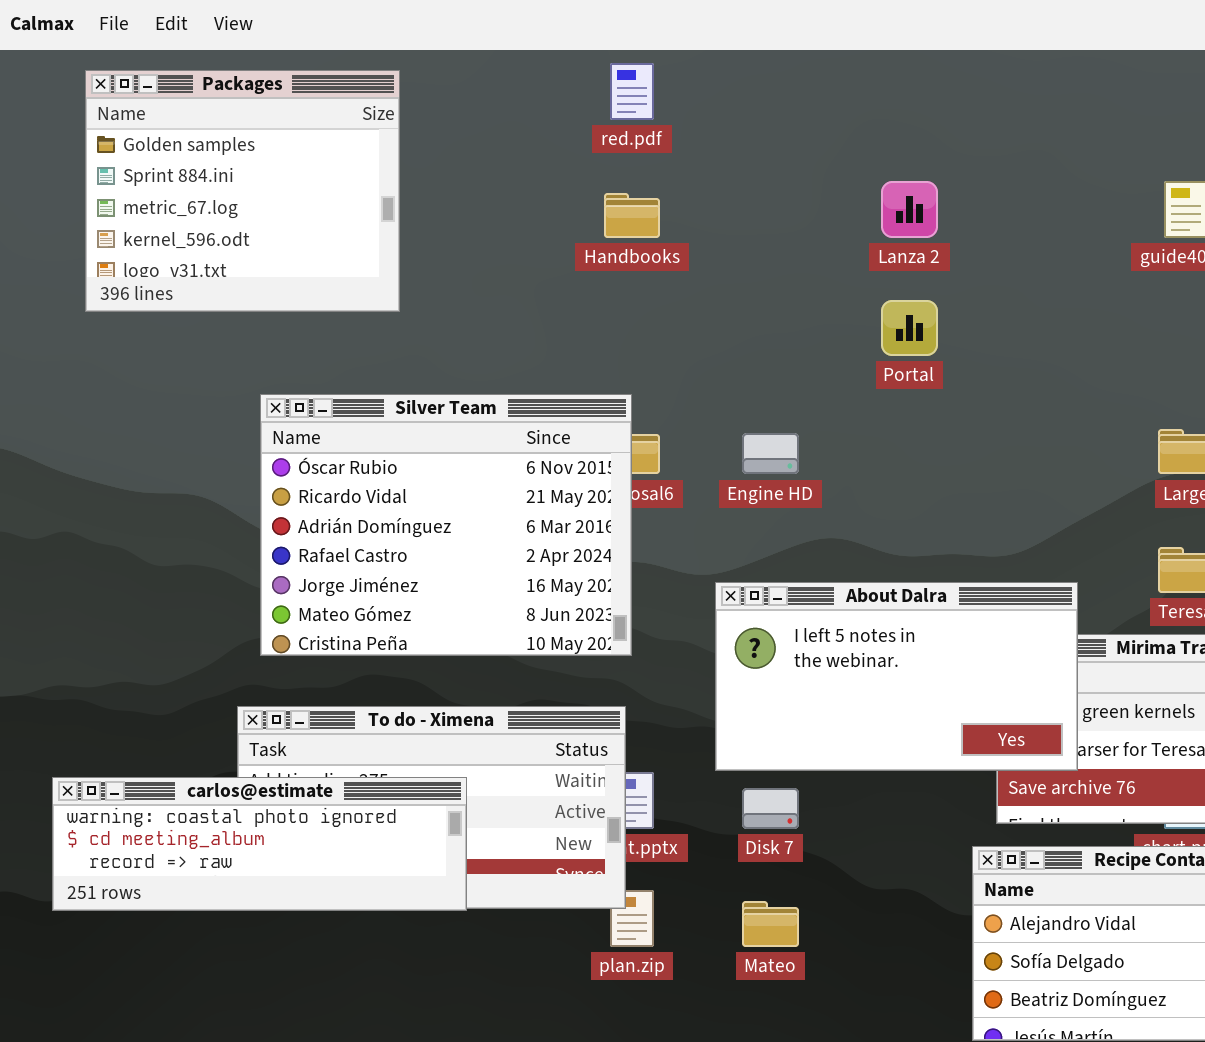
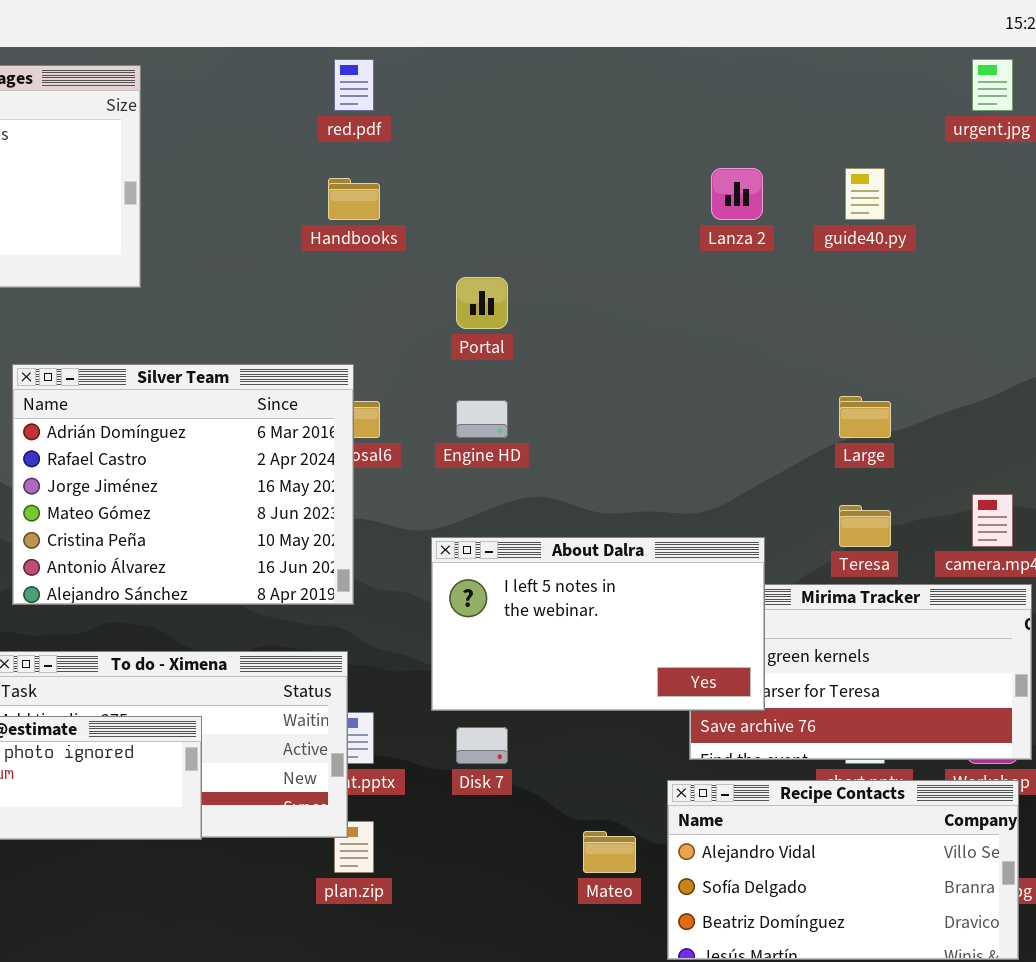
Lanza 2: [881,181,938,238] -> [711,168,763,220], moved
Portal: [881,300,938,356] -> [456,277,508,329], moved
Silver Team: [260,394,632,656] -> [12,364,354,605], scrolled down 2 rows
Mateo: [742,901,799,947] -> [583,831,636,873], moved

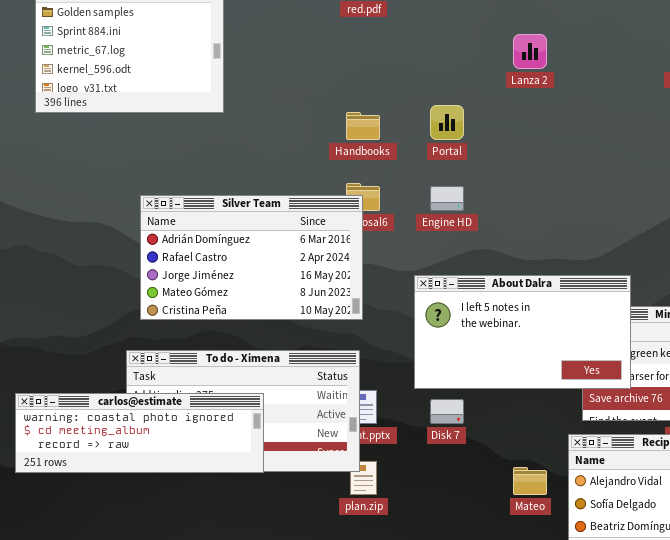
Lanza 2: [711,168,763,220] -> [513,34,547,69], moved
Handbooks: [328,178,380,220] -> [346,112,380,140], moved
Silver Team: [12,364,354,605] -> [140,195,363,320], resized

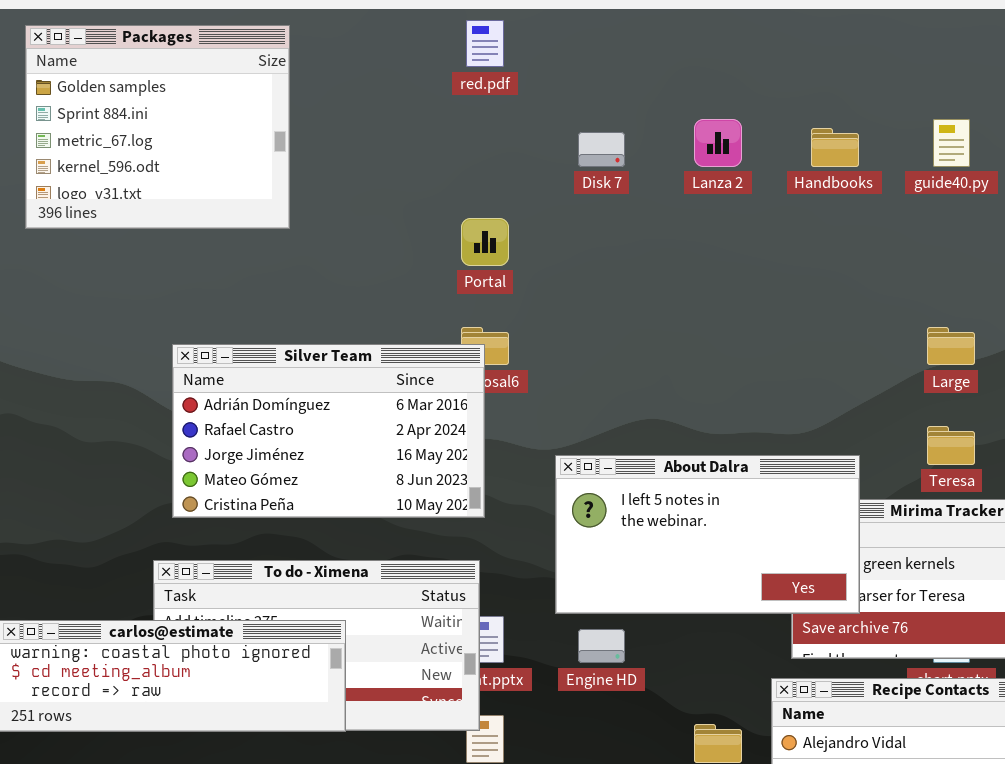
Portal: [430,105,464,140] -> [461,218,509,266], moved
Handbooks: [346,112,380,140] -> [811,128,859,167], moved
Engine HD: [430,186,464,211] -> [578,629,625,663], moved
Disk 7: [430,399,464,424] -> [578,132,625,167], moved

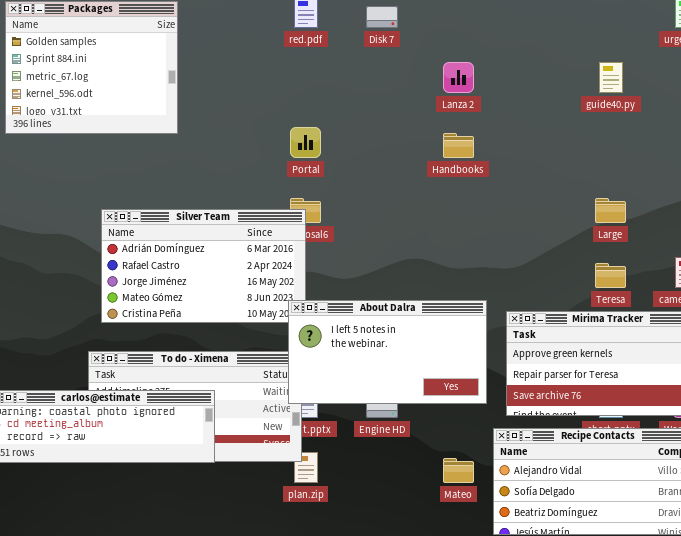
Handbooks: [811,128,859,167] -> [443,133,474,158], moved
Disk 7: [578,132,625,167] -> [366,6,398,28], moved
About Dalra: [555,455,860,614] -> [288,300,487,404], moved

